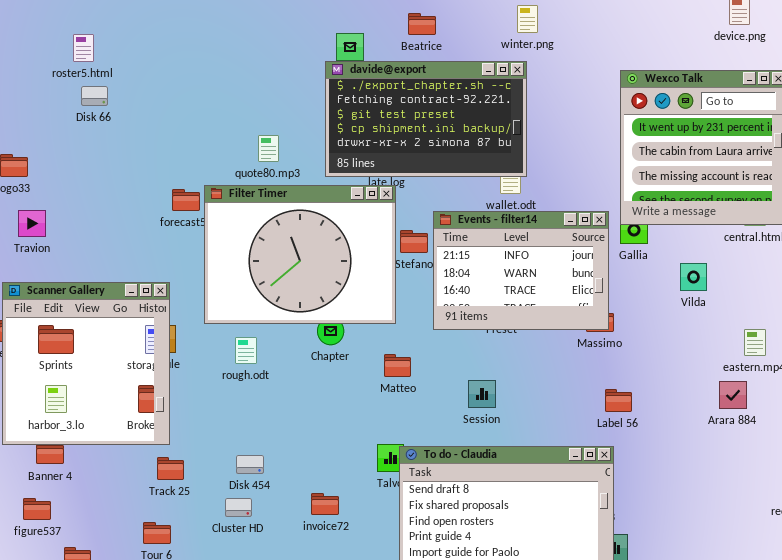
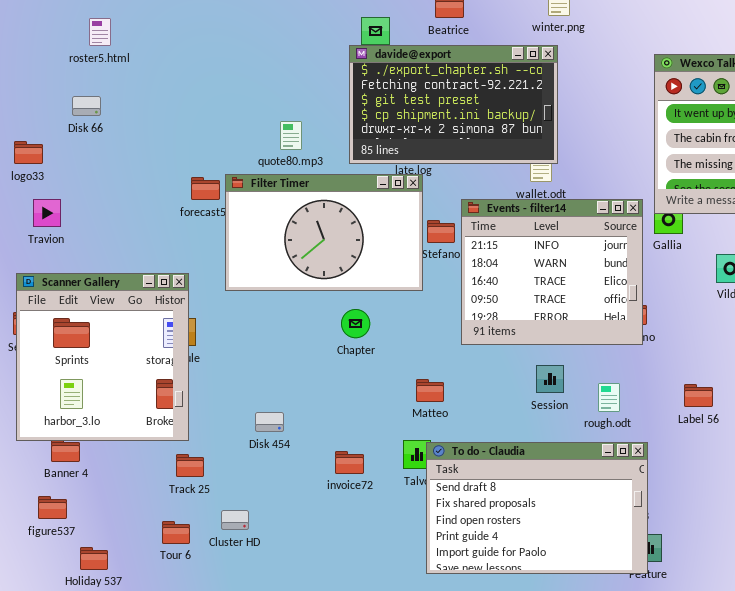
Disk 66: [81,86,108,106] -> [72,96,101,116], moved
Filter Timer: [204,185,396,324] -> [225,174,423,291], resized
Events - filter14: [433,211,609,330] -> [461,199,643,345], resized
rough.odt: [235,337,257,364] -> [598,383,620,412], moved
Matteo: [384,354,411,377] -> [416,379,444,402], moved
Session: [468,380,496,408] -> [536,365,564,393], moved
Label 56: [605,389,632,412] -> [684,384,713,407], moved
Disk 454: [236,455,264,474] -> [255,412,284,432], moved
invoice72: [311,493,339,515] -> [335,451,364,474], moved
Cluster HD: [225,498,252,517] -> [221,510,249,530], moved

